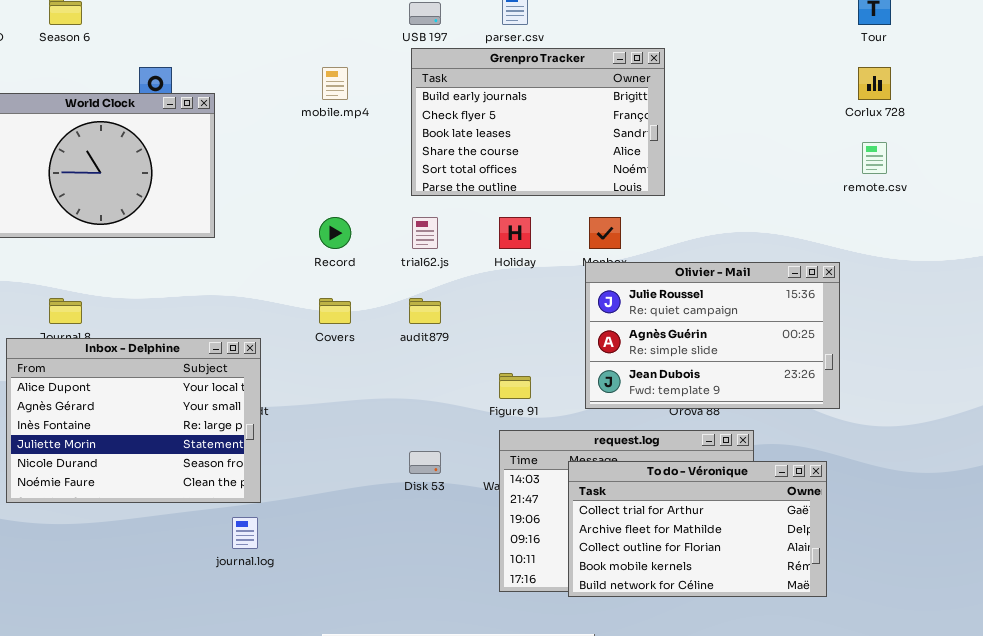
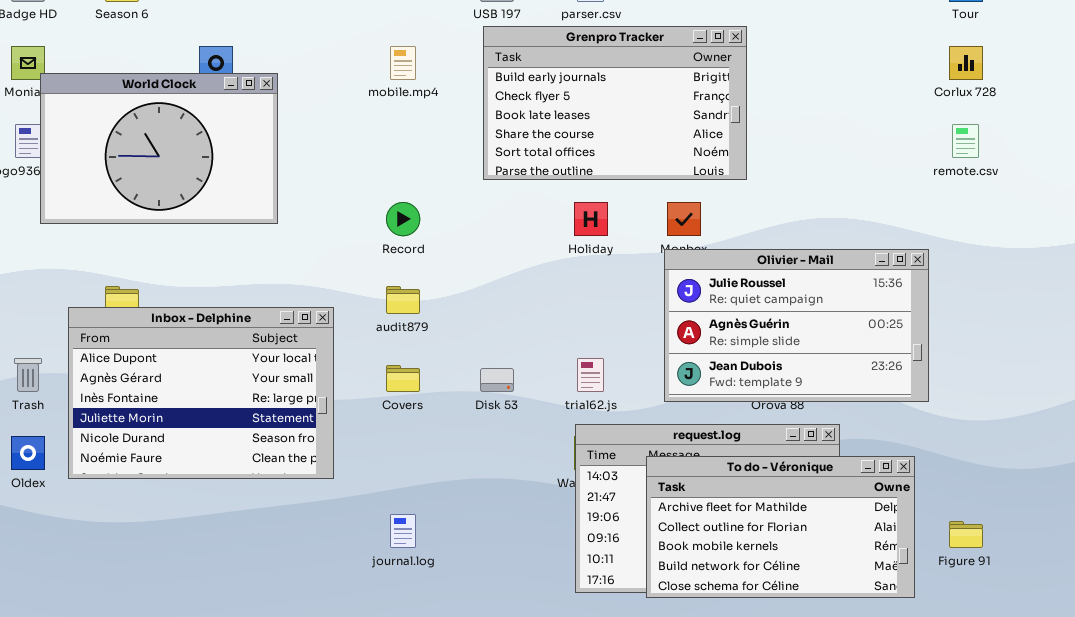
trial62.js: [412,217,438,249] -> [577,358,604,392], moved
Covers: [319,298,351,324] -> [386,365,420,392], moved
audit879: [409,298,441,324] -> [386,286,420,314], moved
Inbox - Delphine: [6,338,261,503] -> [68,307,334,479], moved
Figure 91: [499,373,531,399] -> [949,521,983,548], moved
Disk 53: [409,451,441,474] -> [480,368,514,392], moved
To do - Véronique: [568,461,827,597] -> [646,456,915,598], scrolled down 1 row
journal.log: [232,517,258,549] -> [390,514,416,548], moved

